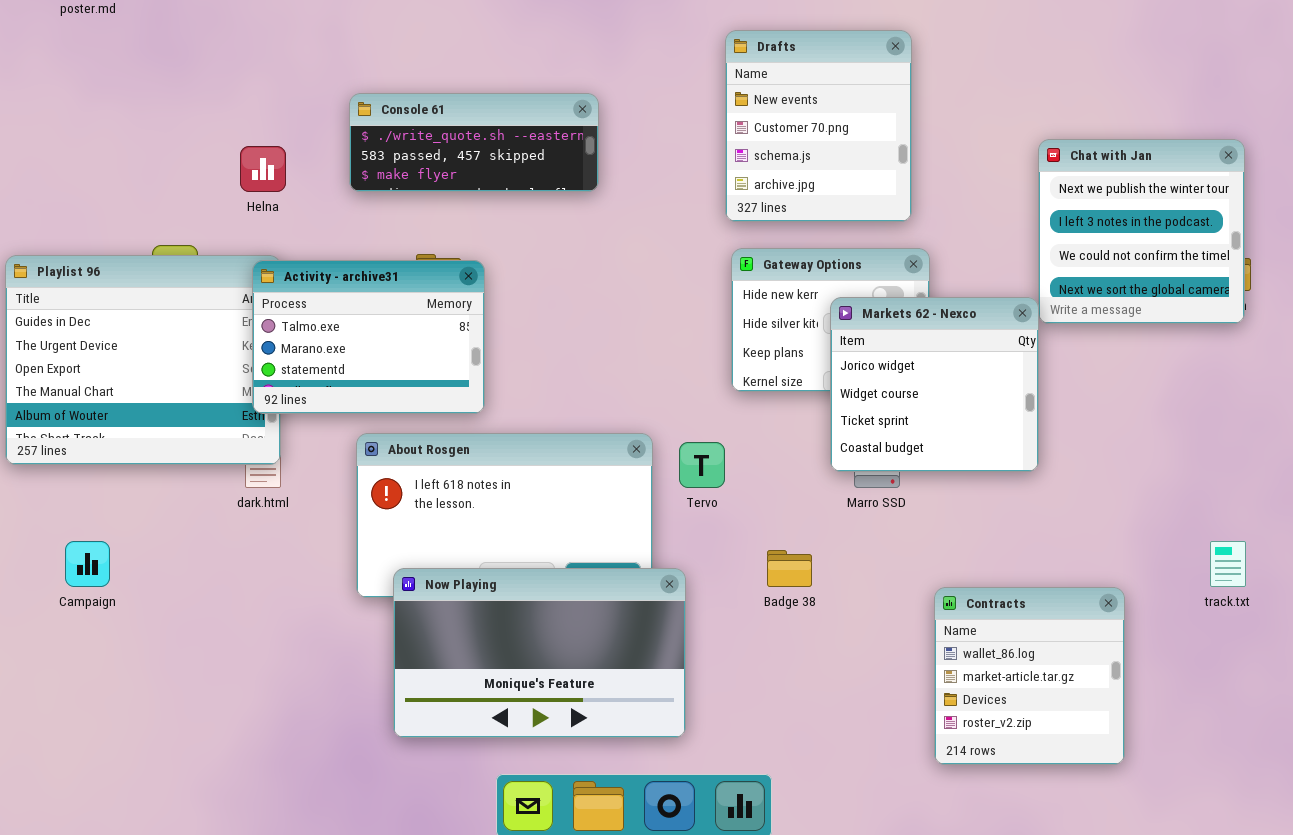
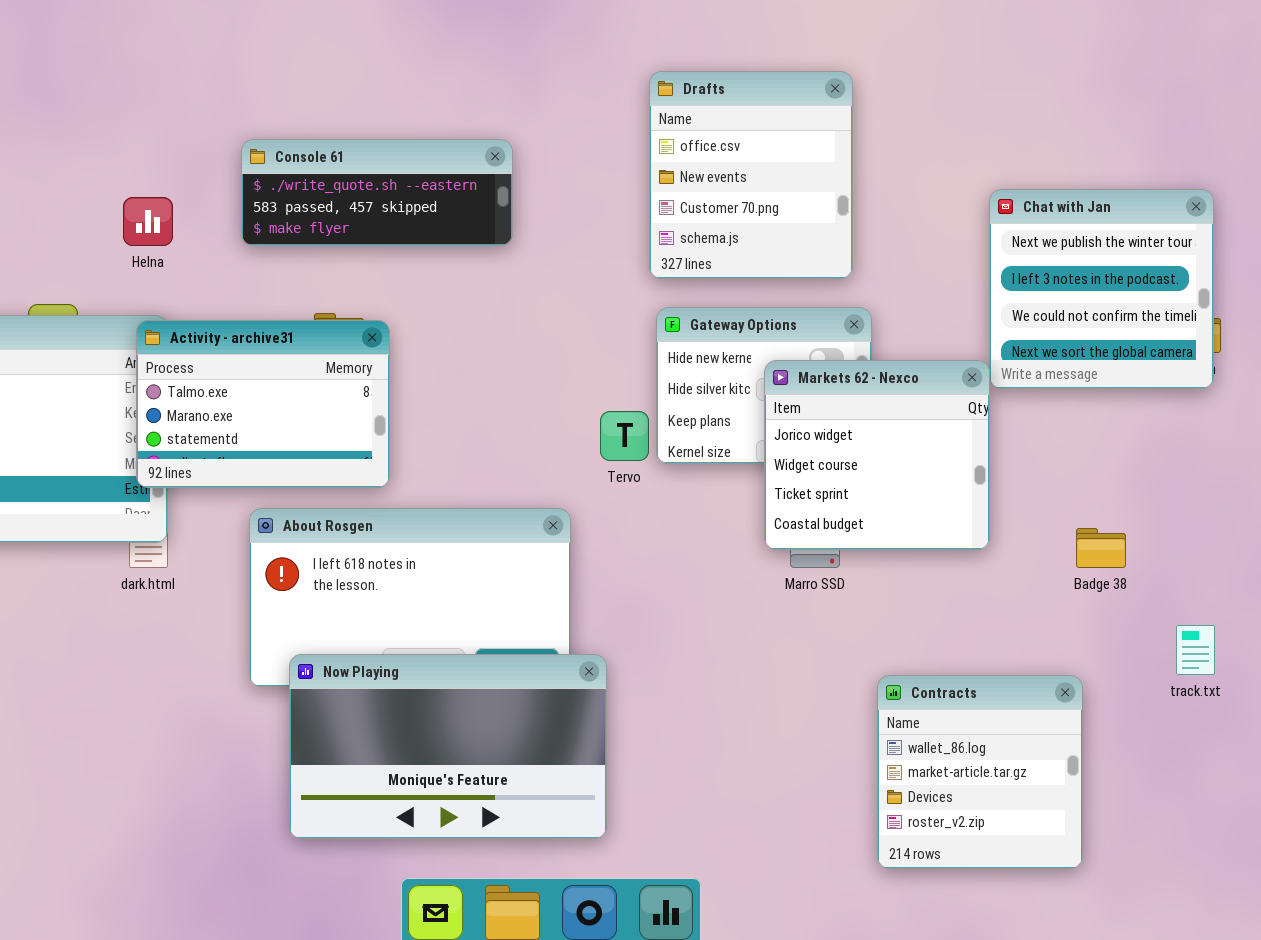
Drafts: [725,30,912,222] -> [649,71,853,279], scrolled up 1 row
Tervo: [679,442,725,488] -> [600,411,649,461], moved
Badge 38: [767,550,812,587] -> [1076,528,1126,568], moved

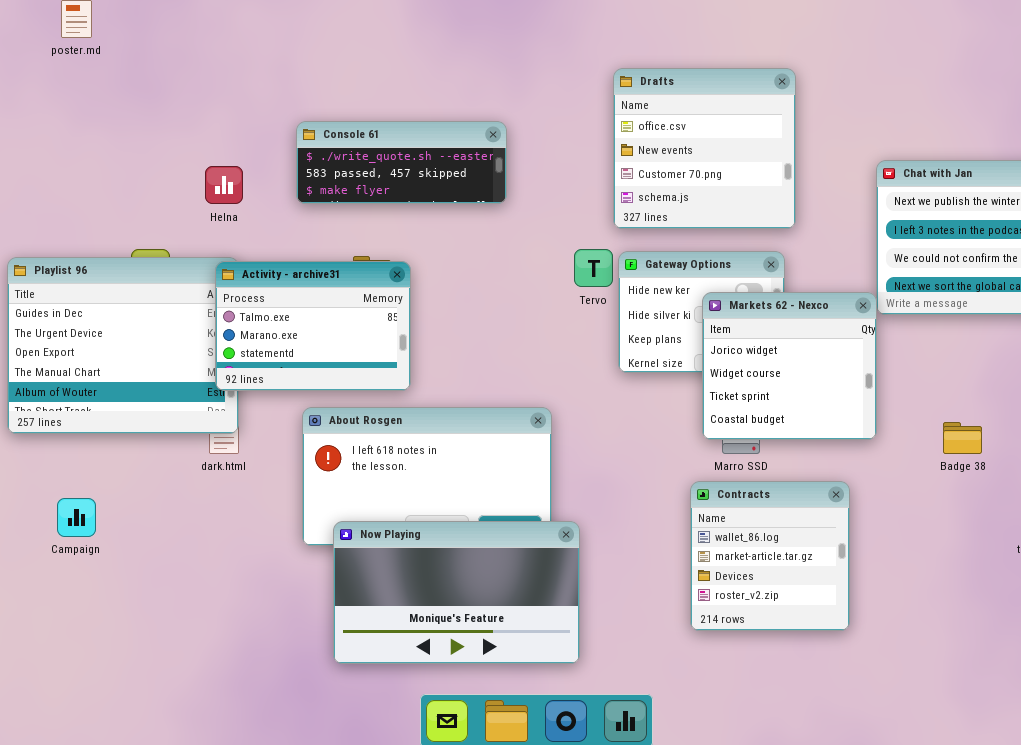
Drafts: [649,71,853,279] -> [613,68,796,229], resized
Tervo: [600,411,649,461] -> [574,249,613,287], moved
Contracts: [877,675,1083,869] -> [690,481,850,631], moved

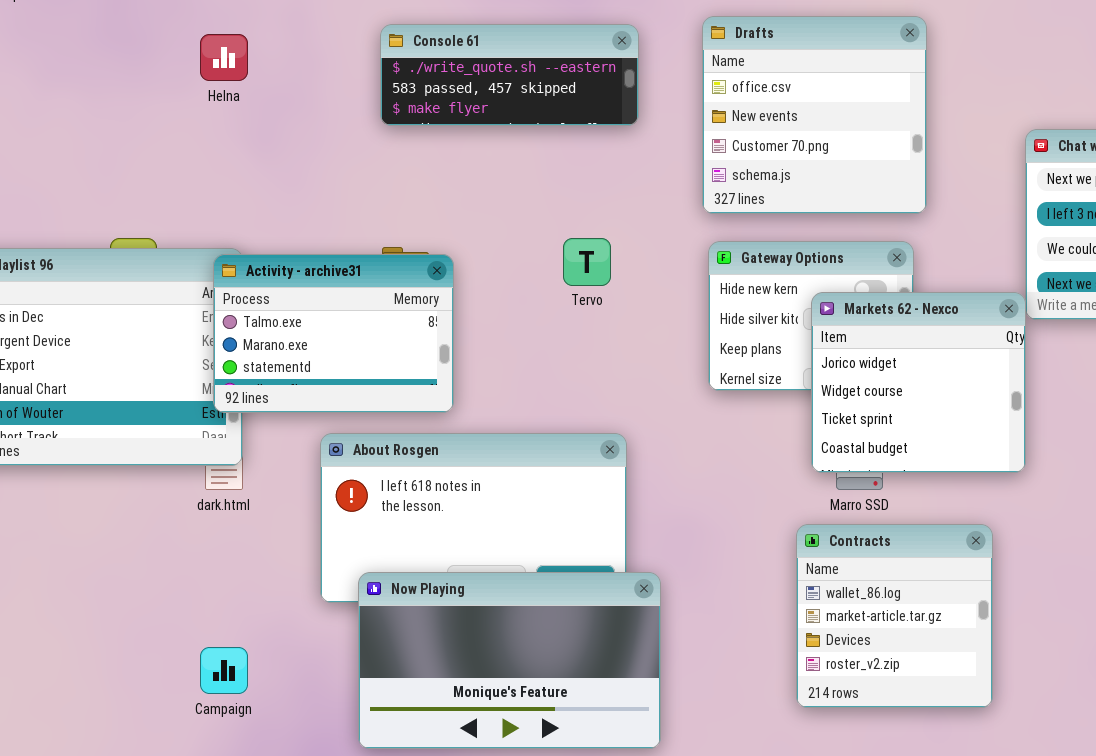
Console 61: [296,121,507,204] -> [380,24,639,126], moved
Helna: [205,166,243,204] -> [200,34,248,81], moved
Tervo: [574,249,613,287] -> [563,238,611,286], moved
Campaign: [57,498,96,537] -> [200,647,248,694], moved

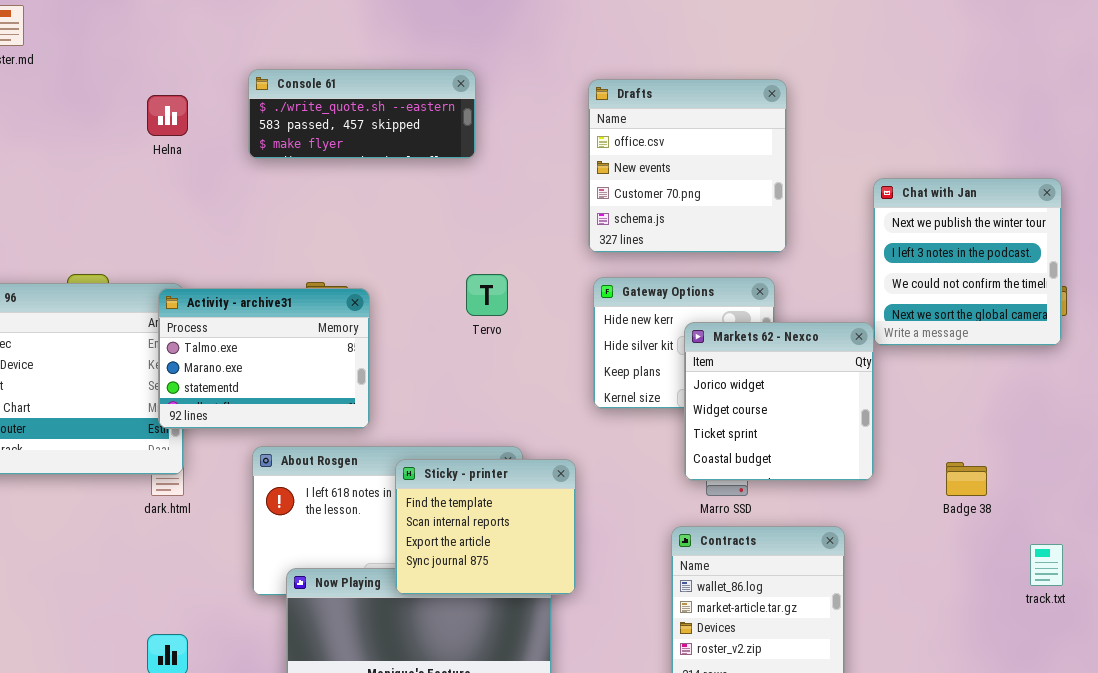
Console 61: [380,24,639,126] -> [248,69,476,159], moved
Sticky - printer: none -> [395,459,576,595], opened

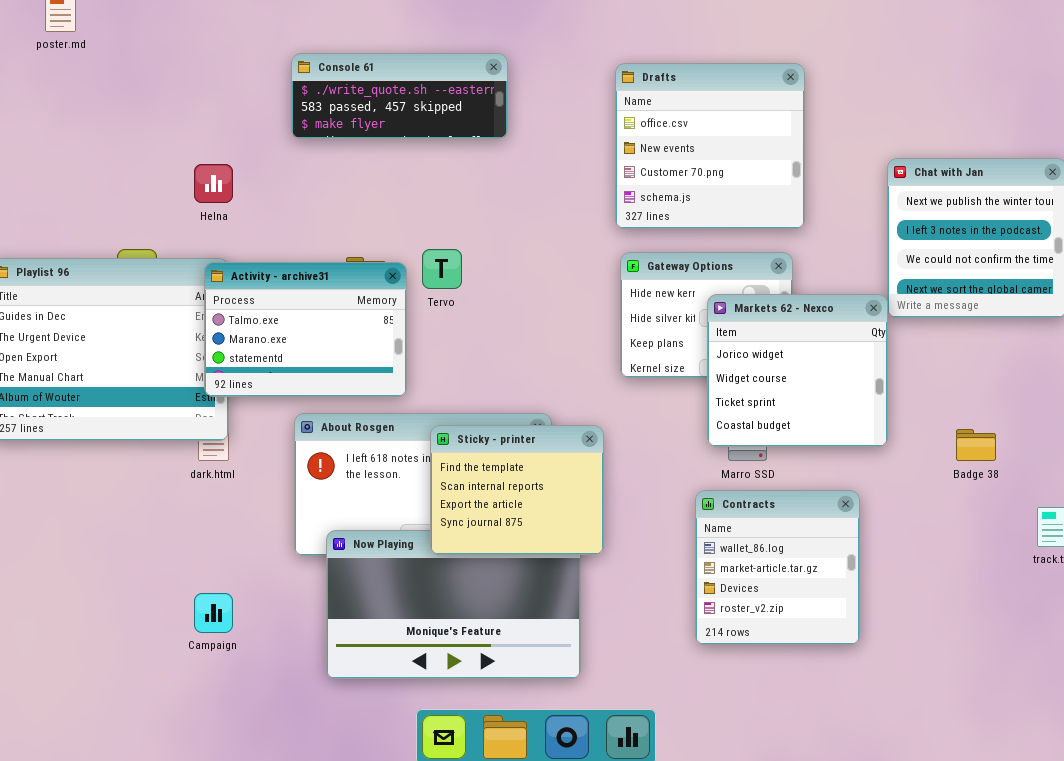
Helna: [147,95,188,136] -> [194,164,233,203], moved
Tervo: [466,274,508,316] -> [422,249,462,289], moved

